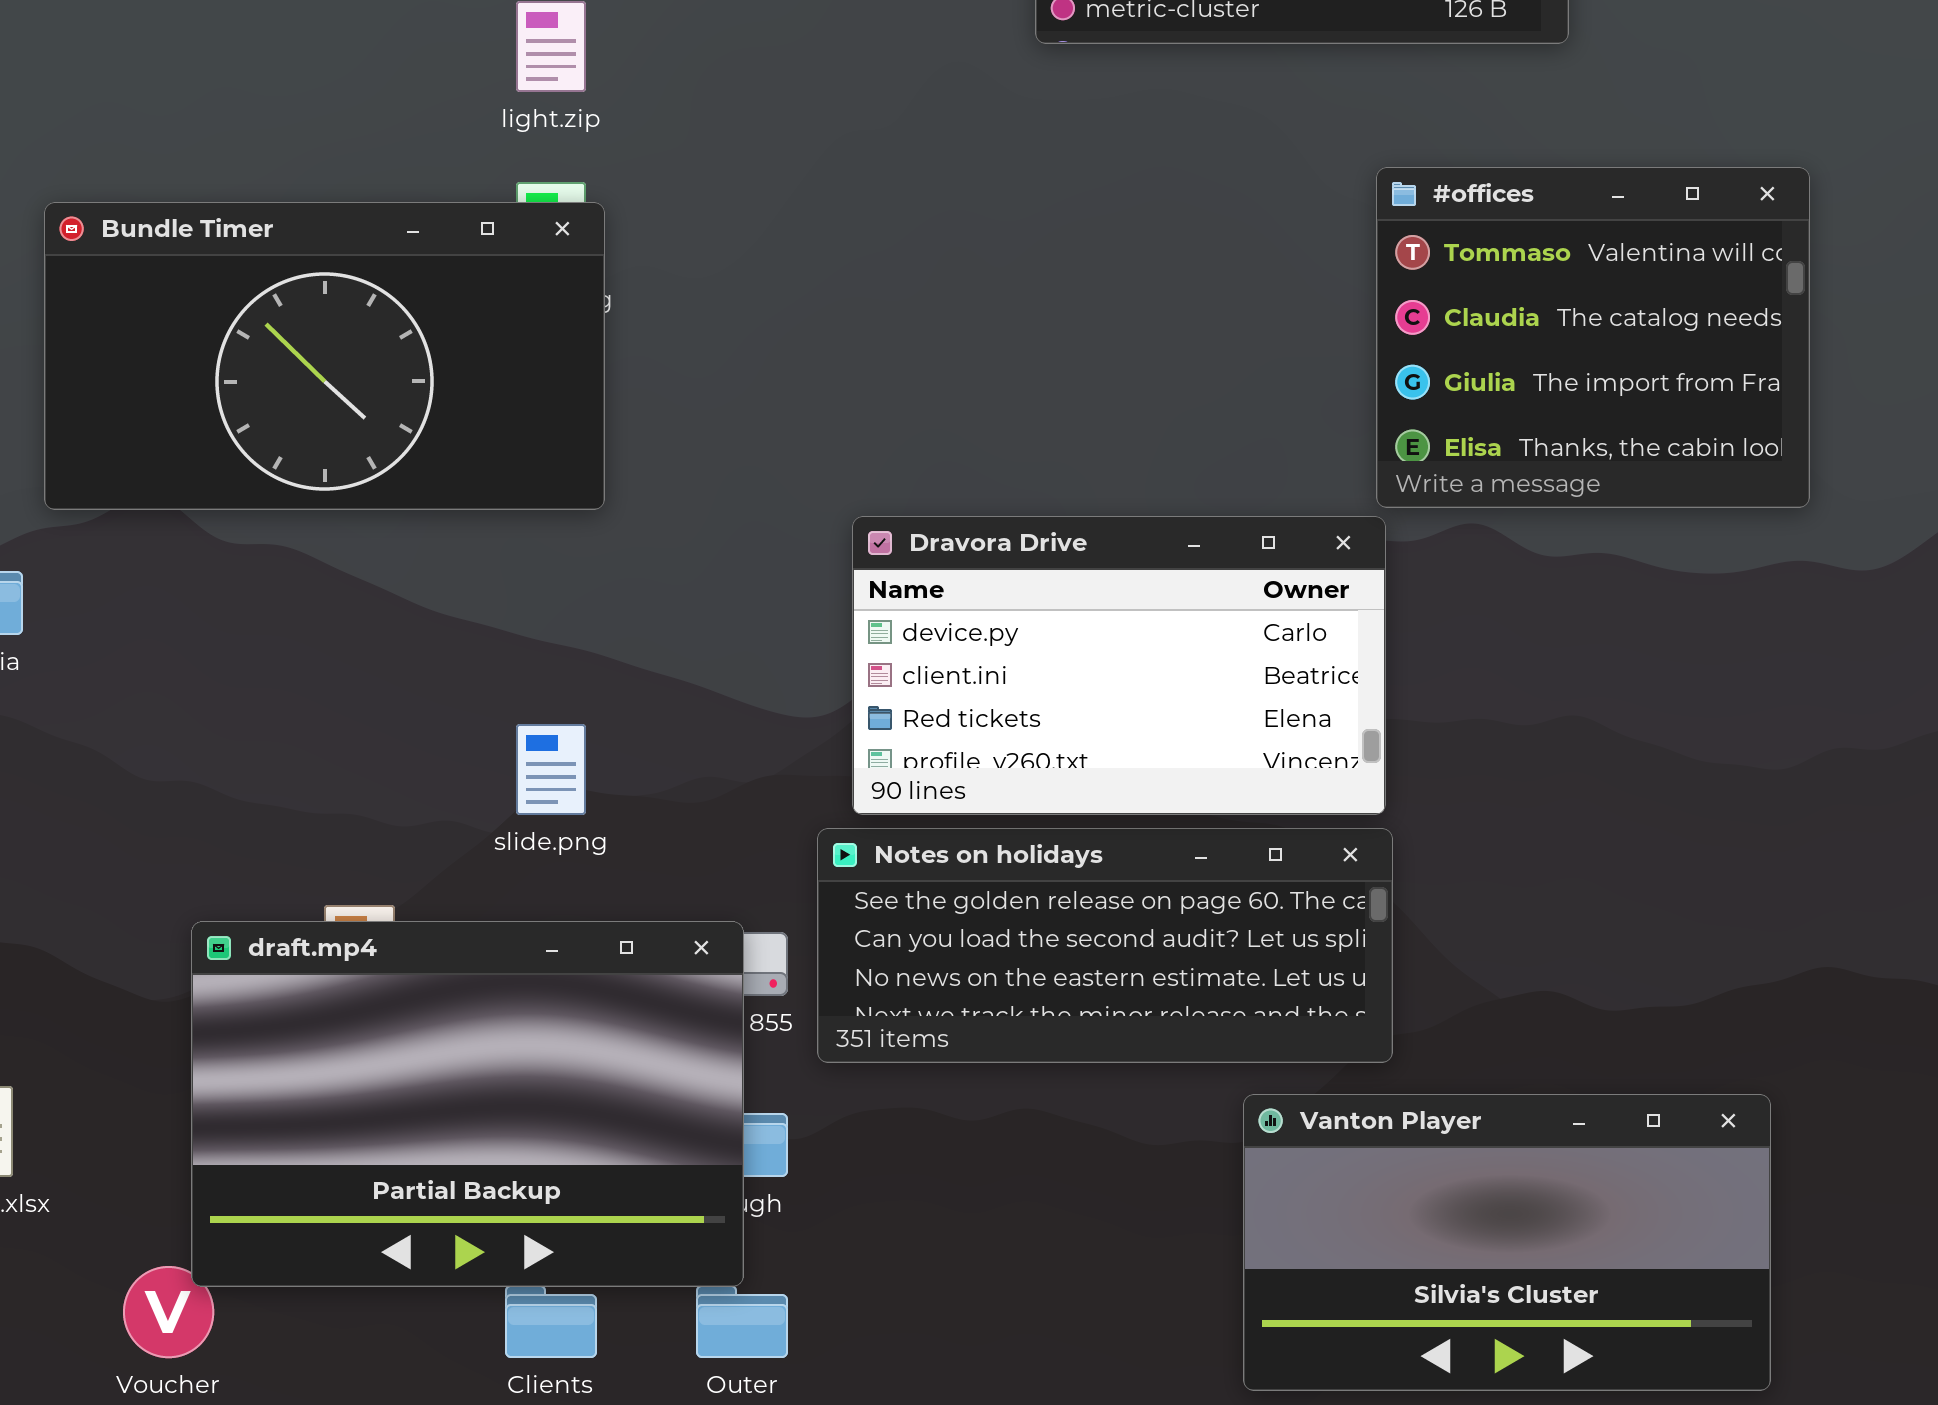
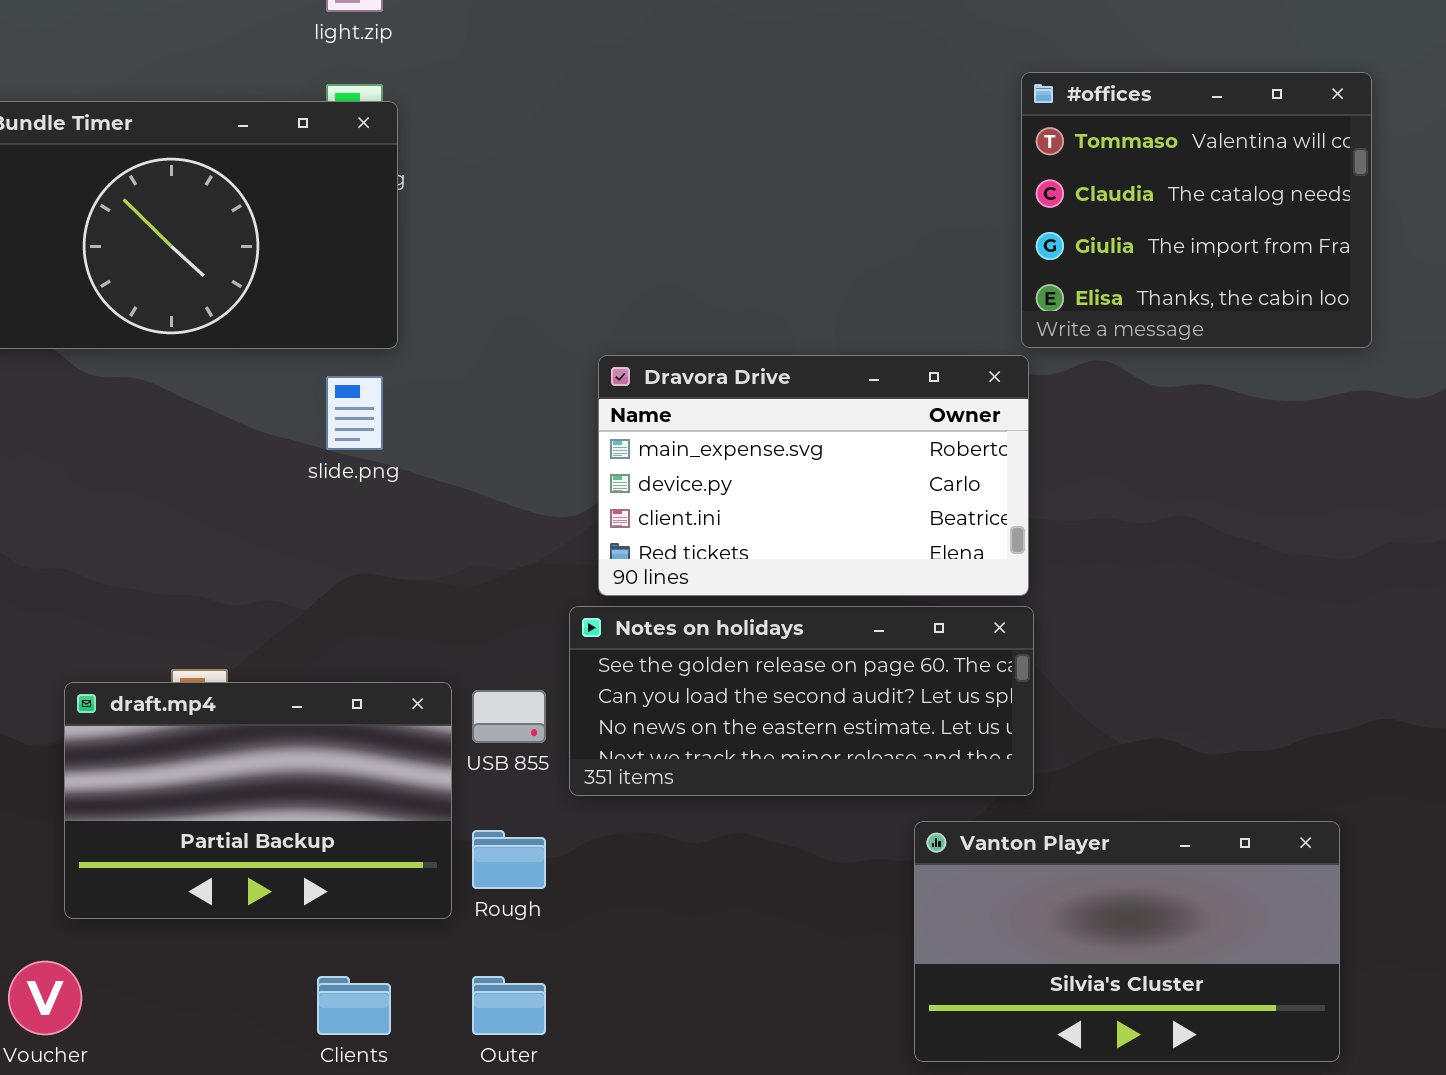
Dravora Drive: [852,516,1386,815] -> [598,355,1029,596], scrolled up 1 row
slide.png: [516,724,586,815] -> [326,376,383,450], moved
draft.mp4: [191,921,744,1287] -> [64,682,452,919], resized

